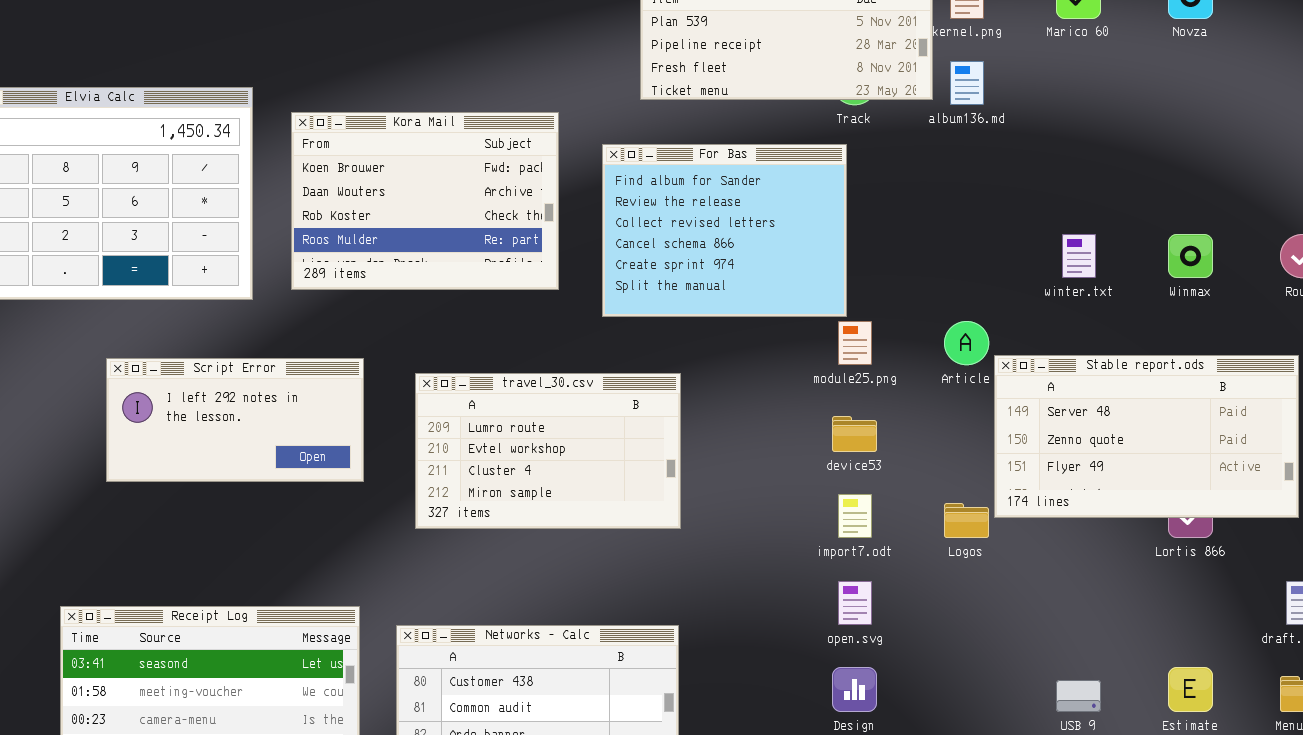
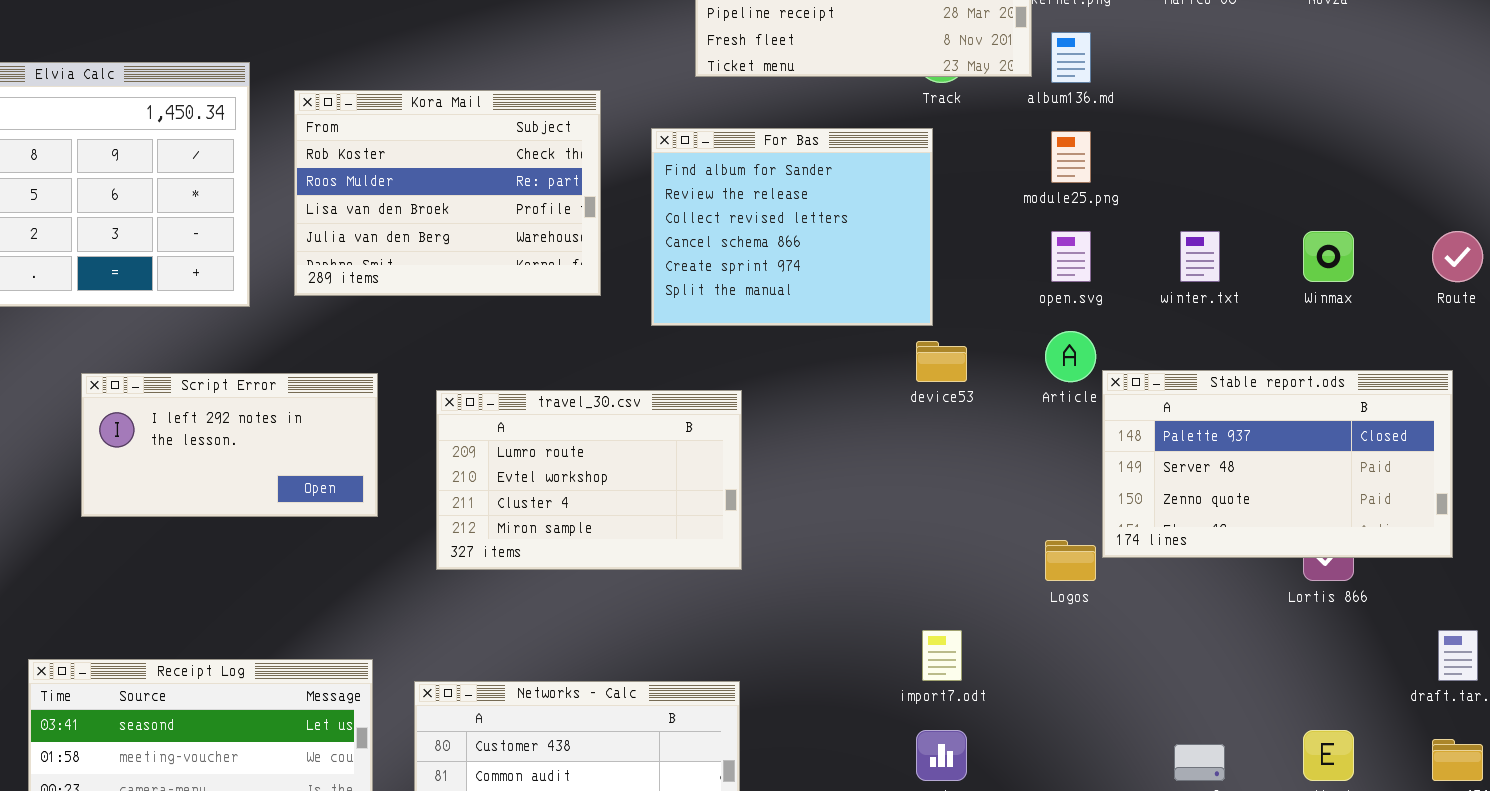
Kora Mail: [291,112,559,290] -> [294,90,601,296], scrolled down 2 rows
module25.png: [838,321,872,365] -> [1051,131,1091,183], moved
Stable report.ods: [994,355,1299,518] -> [1102,370,1453,558], scrolled up 1 row
device53: [832,416,877,452] -> [916,341,967,382], moved
import7.odt: [838,494,872,538] -> [922,630,962,681], moved
open.svg: [838,581,872,625] -> [1051,231,1091,282], moved

